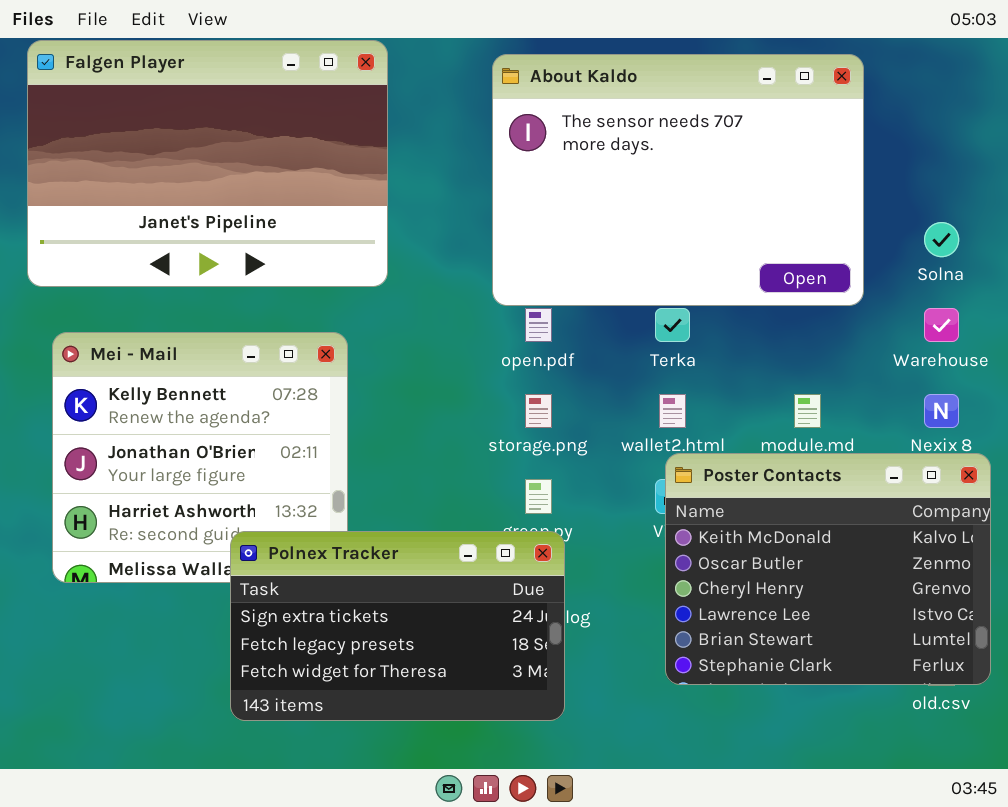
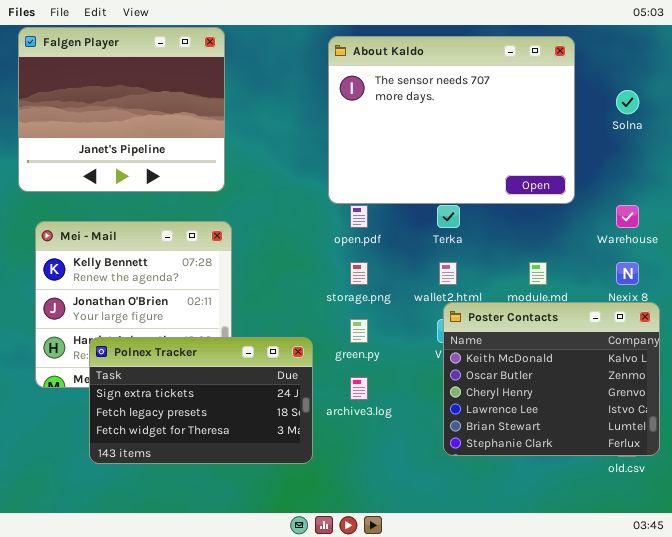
Falgen Player: [27,40,388,287] -> [18,27,225,192], resized
Solna: [924,222,959,257] -> [616,90,639,114], moved
Polnex Tracker: [230,531,565,721] -> [89,337,313,464], moved

